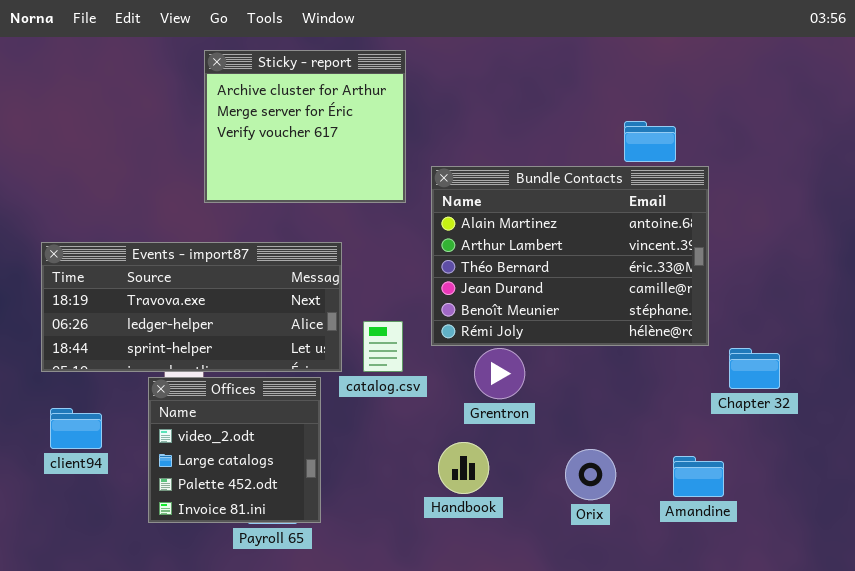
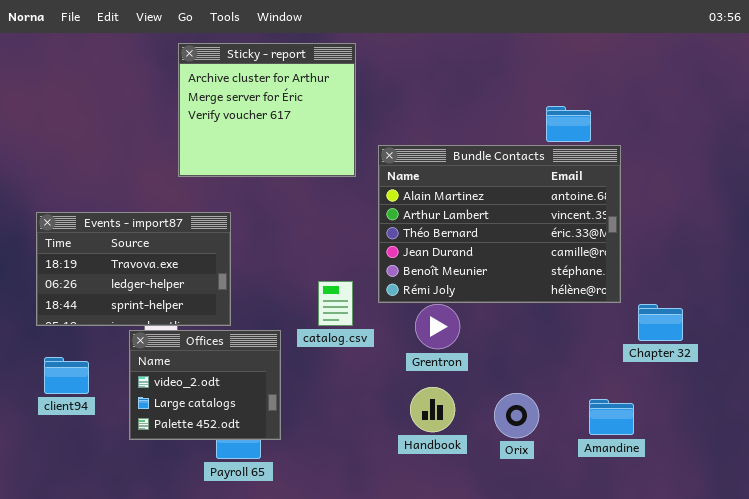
Events - import87: [41,242,342,372] -> [36,212,231,326], resized
Offices: [148,377,321,523] -> [129,330,281,440], resized
Handbook: [438,442,489,494] -> [410,387,455,432], moved

